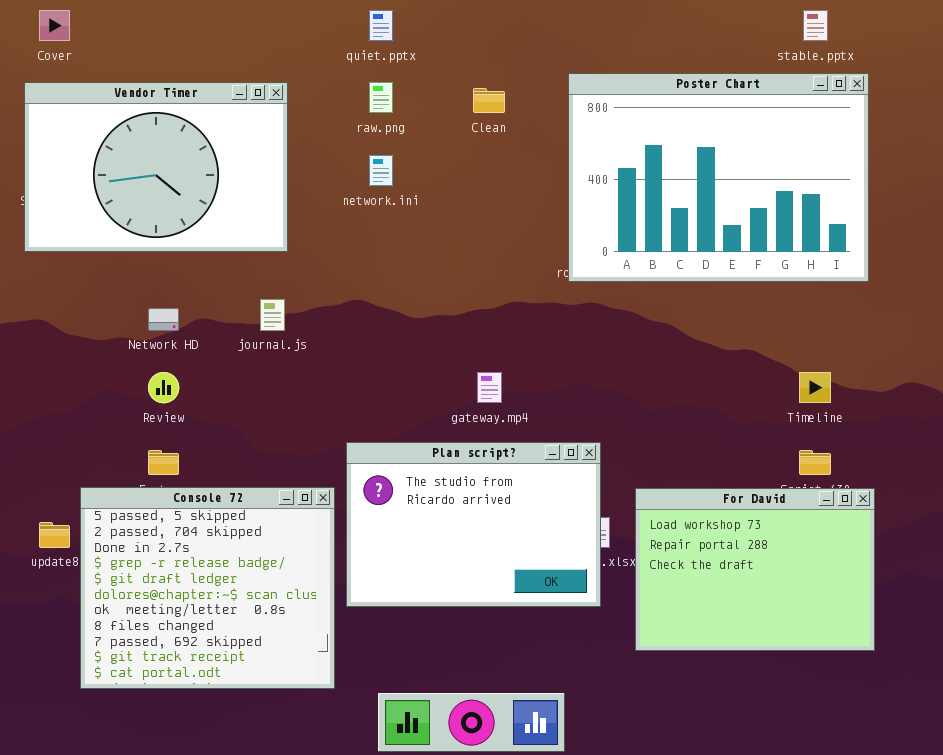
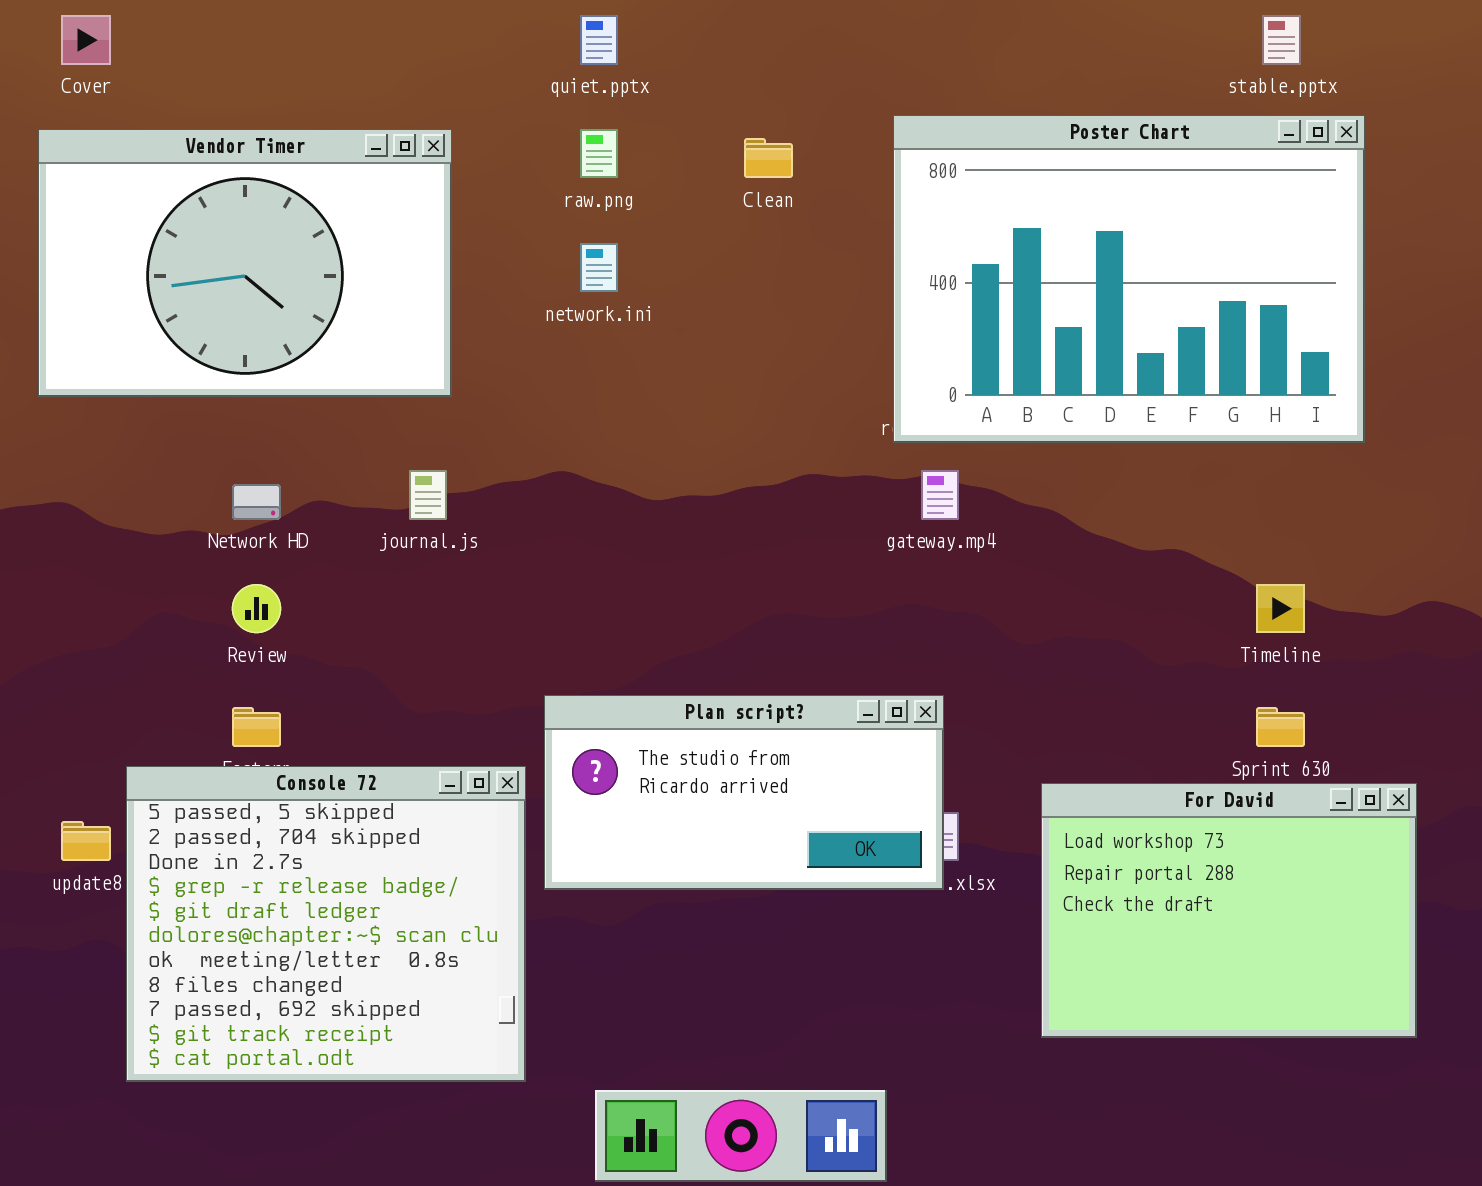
gateway.mp4: [477,372,502,403] -> [921,470,959,520], moved
Plan script?: [346,442,601,607] -> [544,695,944,890], resized
For David: [635,488,875,651] -> [1041,783,1417,1038], moved

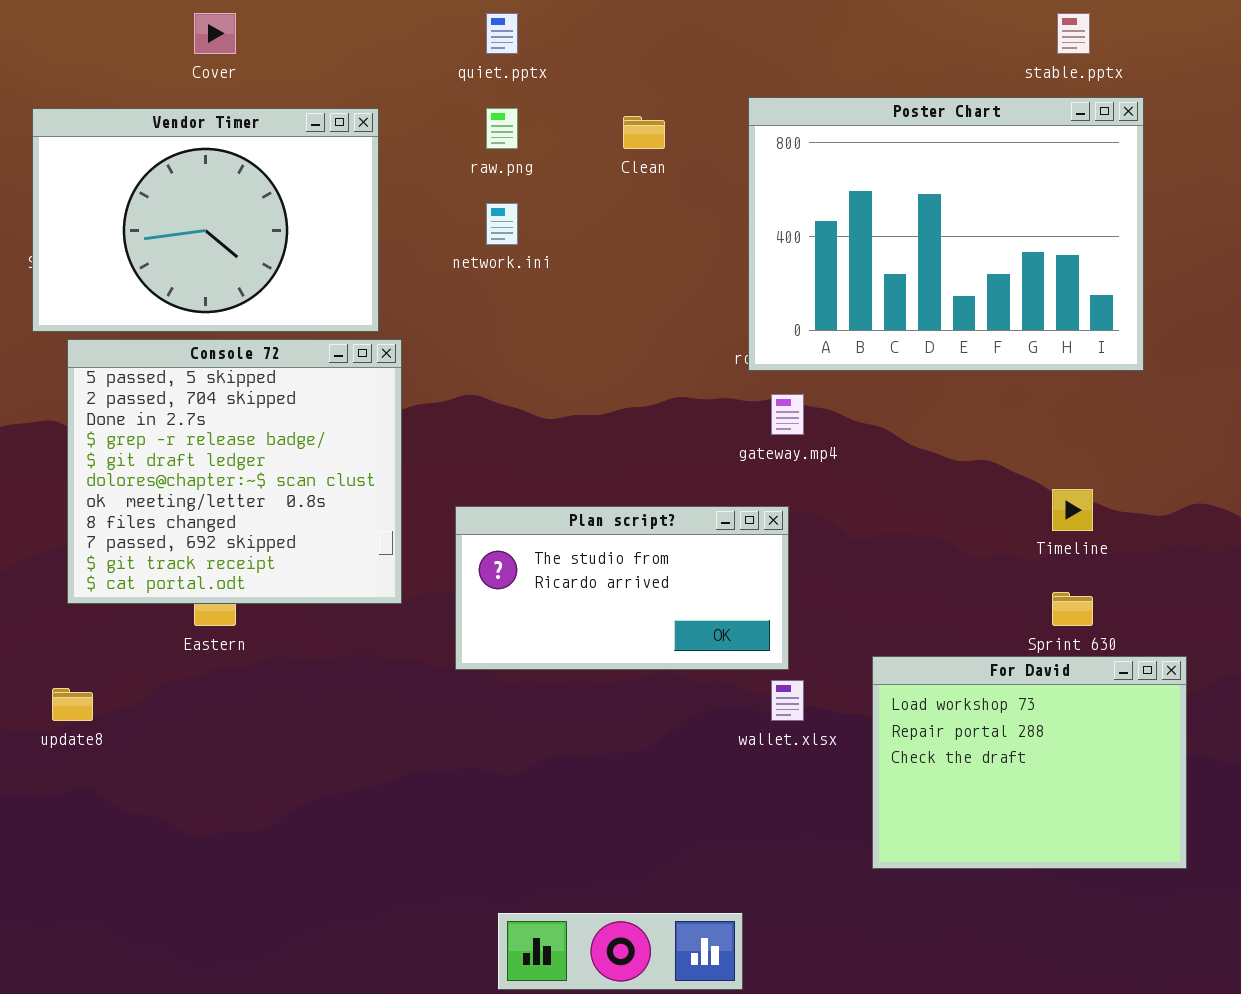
Cover: [61,15,111,65] -> [194,13,236,54], moved
Plan script?: [544,695,944,890] -> [455,506,789,670], moved
Console 72: [126,766,526,1082] -> [67,339,402,604], moved

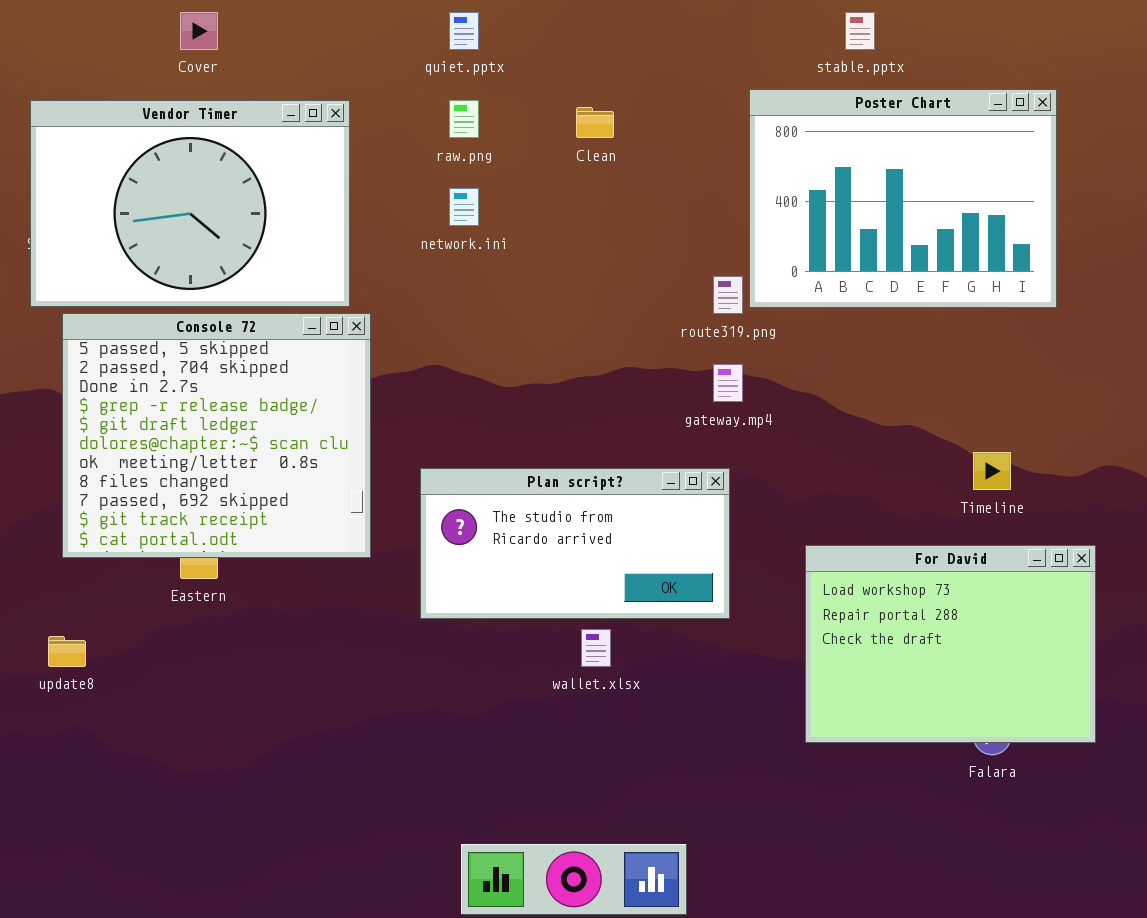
stable.pptx: [1057,13,1090,54] -> [845,12,875,50], moved
Poster Chart: [748,97,1144,371] -> [749,89,1057,308], resized
For David: [872,656,1187,869] -> [805,545,1096,743], moved
wallet.xlsx: [771,680,804,721] -> [581,629,611,667], moved

